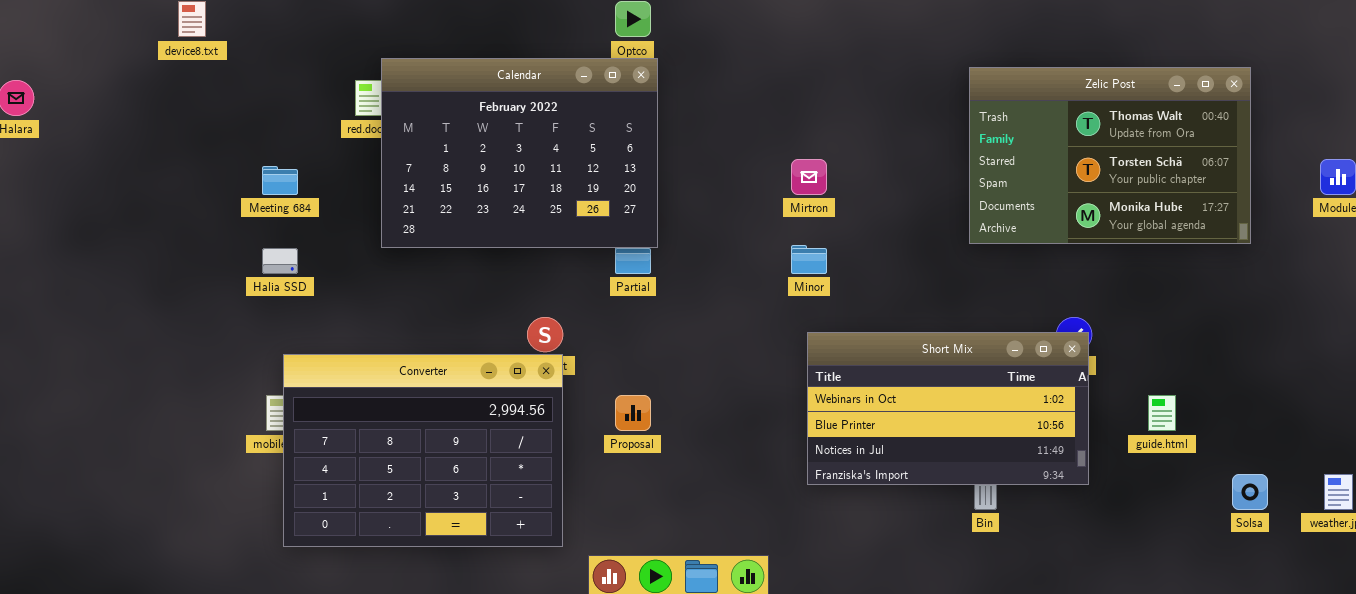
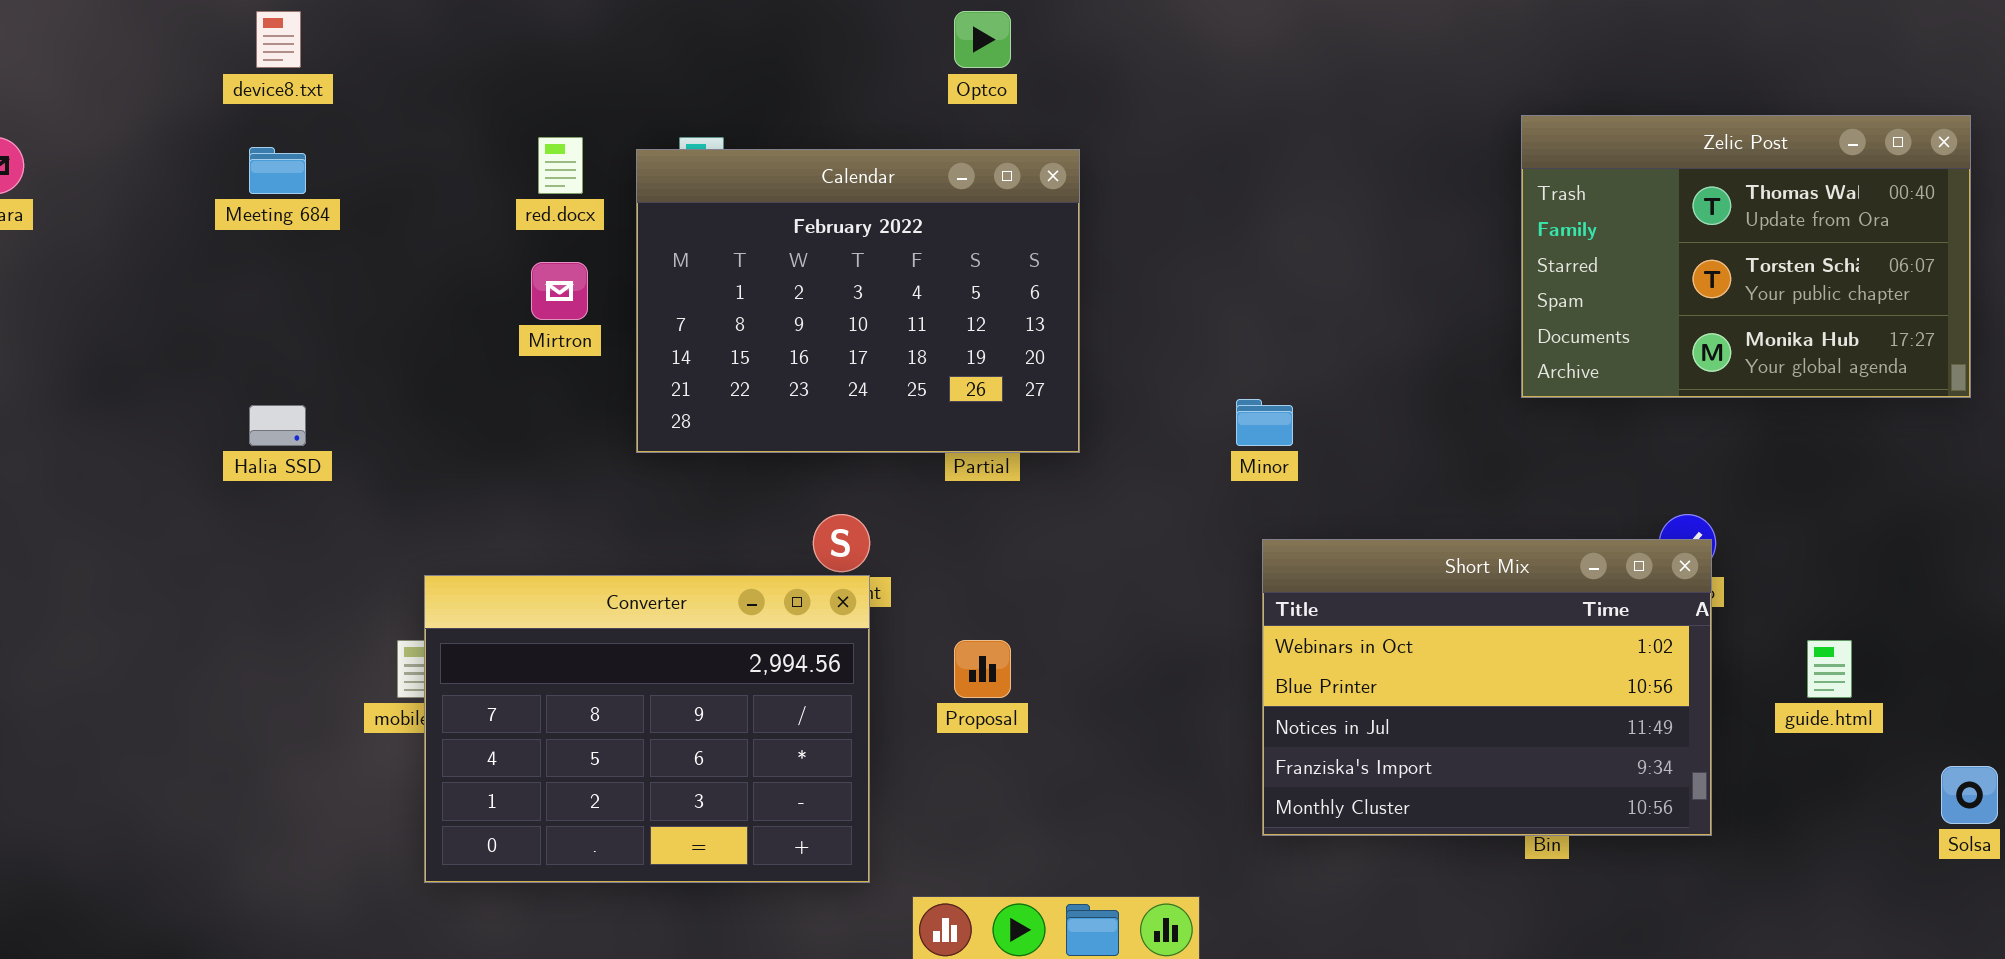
Calendar: [381,58,658,248] -> [636,149,1080,453], moved
Mirtron: [791,159,827,195] -> [531,262,588,320], moved
Meeting 684: [262,166,298,195] -> [249,147,306,194], moved
Halia SSD: [262,248,298,274] -> [249,405,306,446], moved
Short Mix: [807,332,1089,485] -> [1262,539,1712,836], resized

